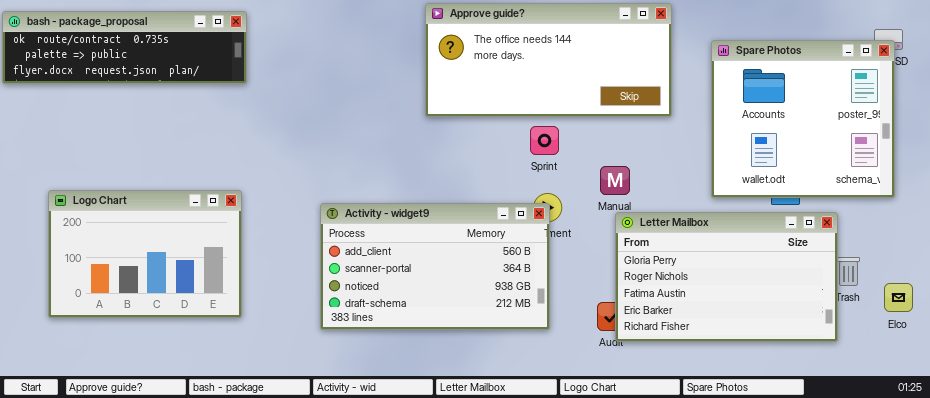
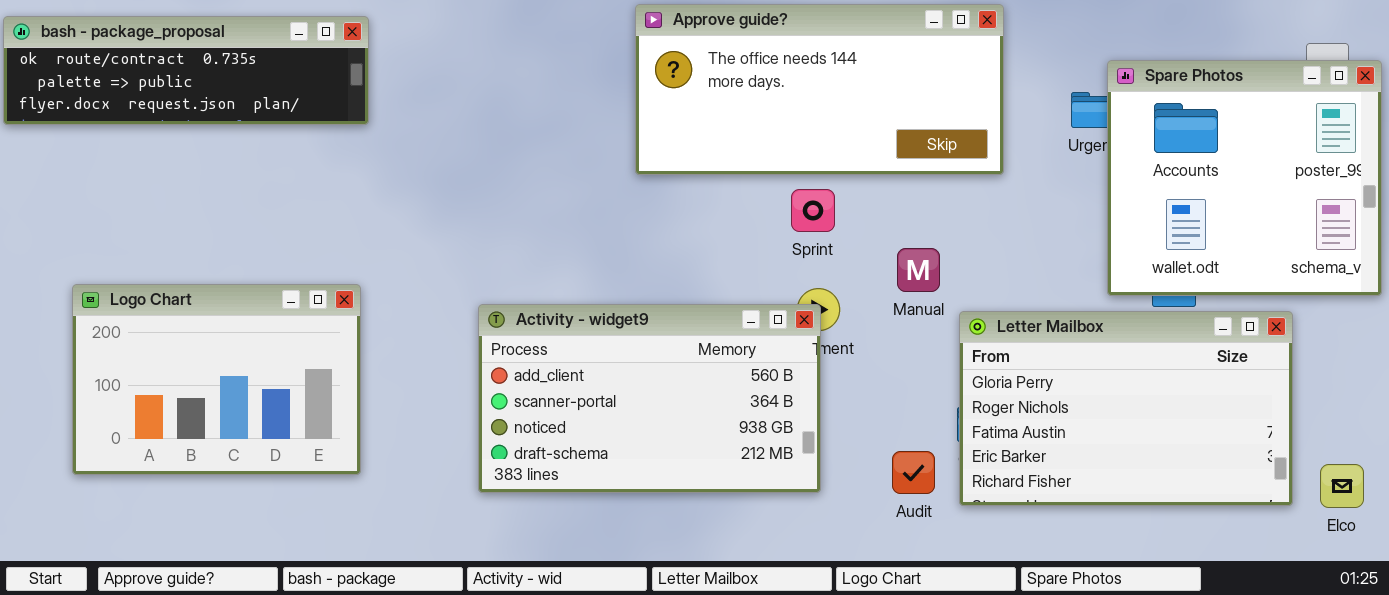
Spare Photos: [711,40,895,198] -> [1107,60,1382,296], moved
Letter Mailbox: [615,212,838,342] -> [959,311,1293,506], moved
Elco: [884,283,913,312] -> [1320,464,1364,508], moved

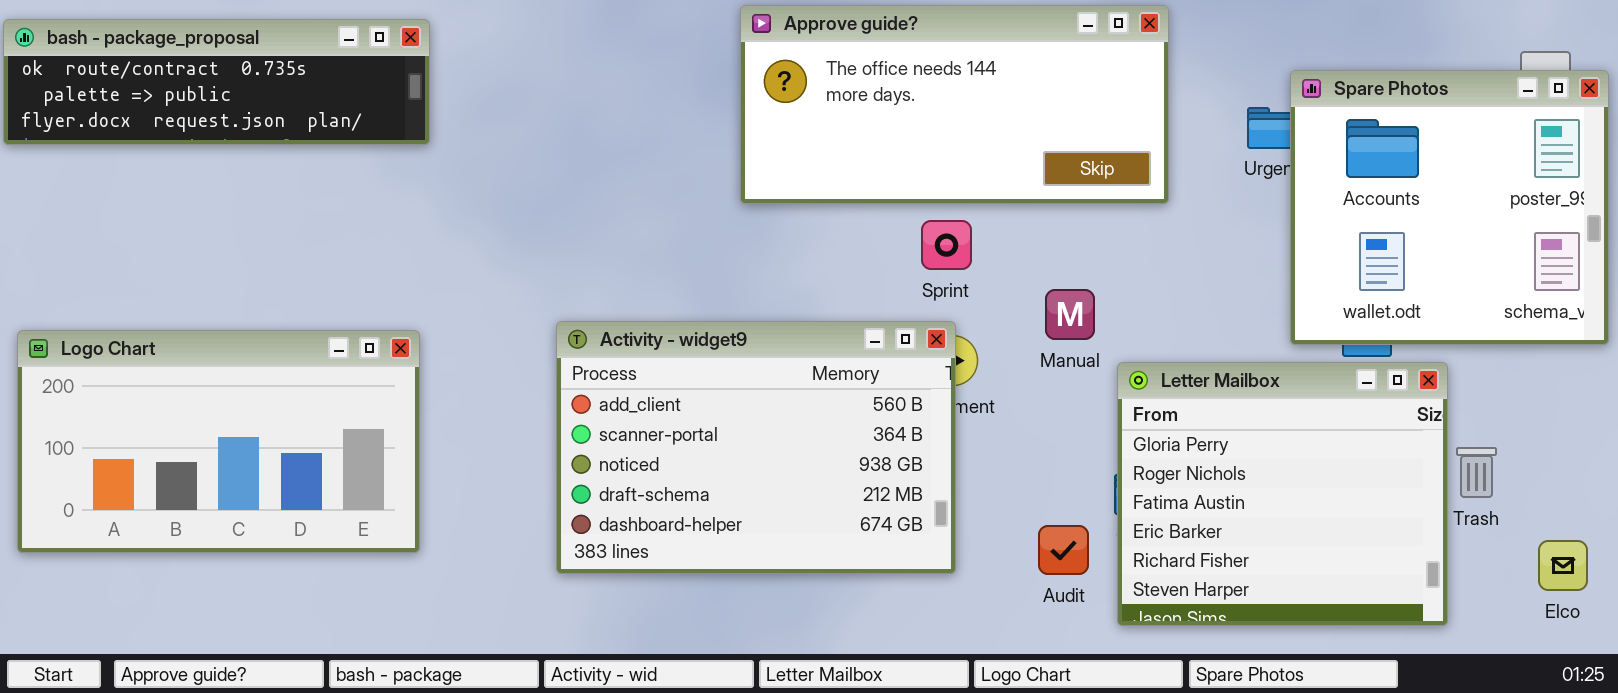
Logo Chart: [72,284,361,475] -> [17,330,420,553], resized
Activity - widget9: [478,304,821,493] -> [556,321,956,574], resized
Letter Mailbox: [959,311,1293,506] -> [1117,362,1448,626], resized

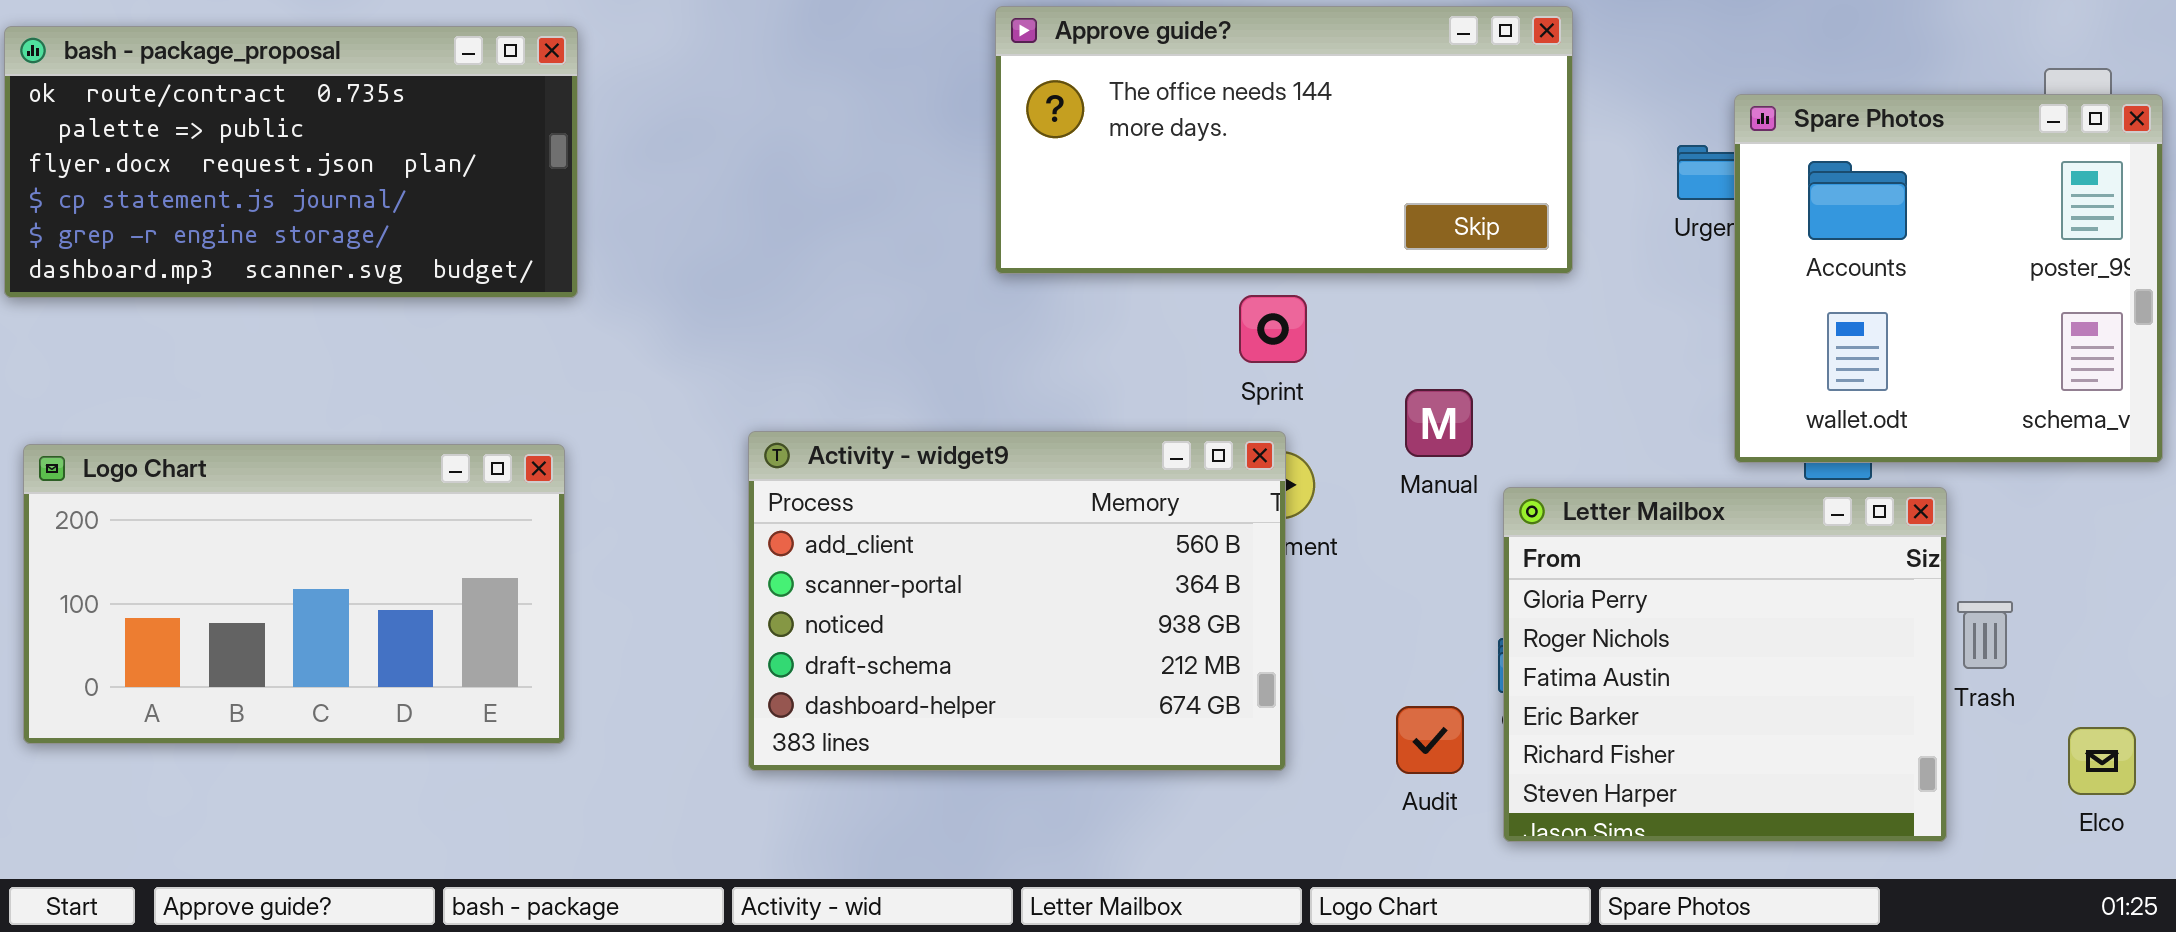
bash - package_proposal: [3,19,430,145] -> [4,26,578,298], resized

